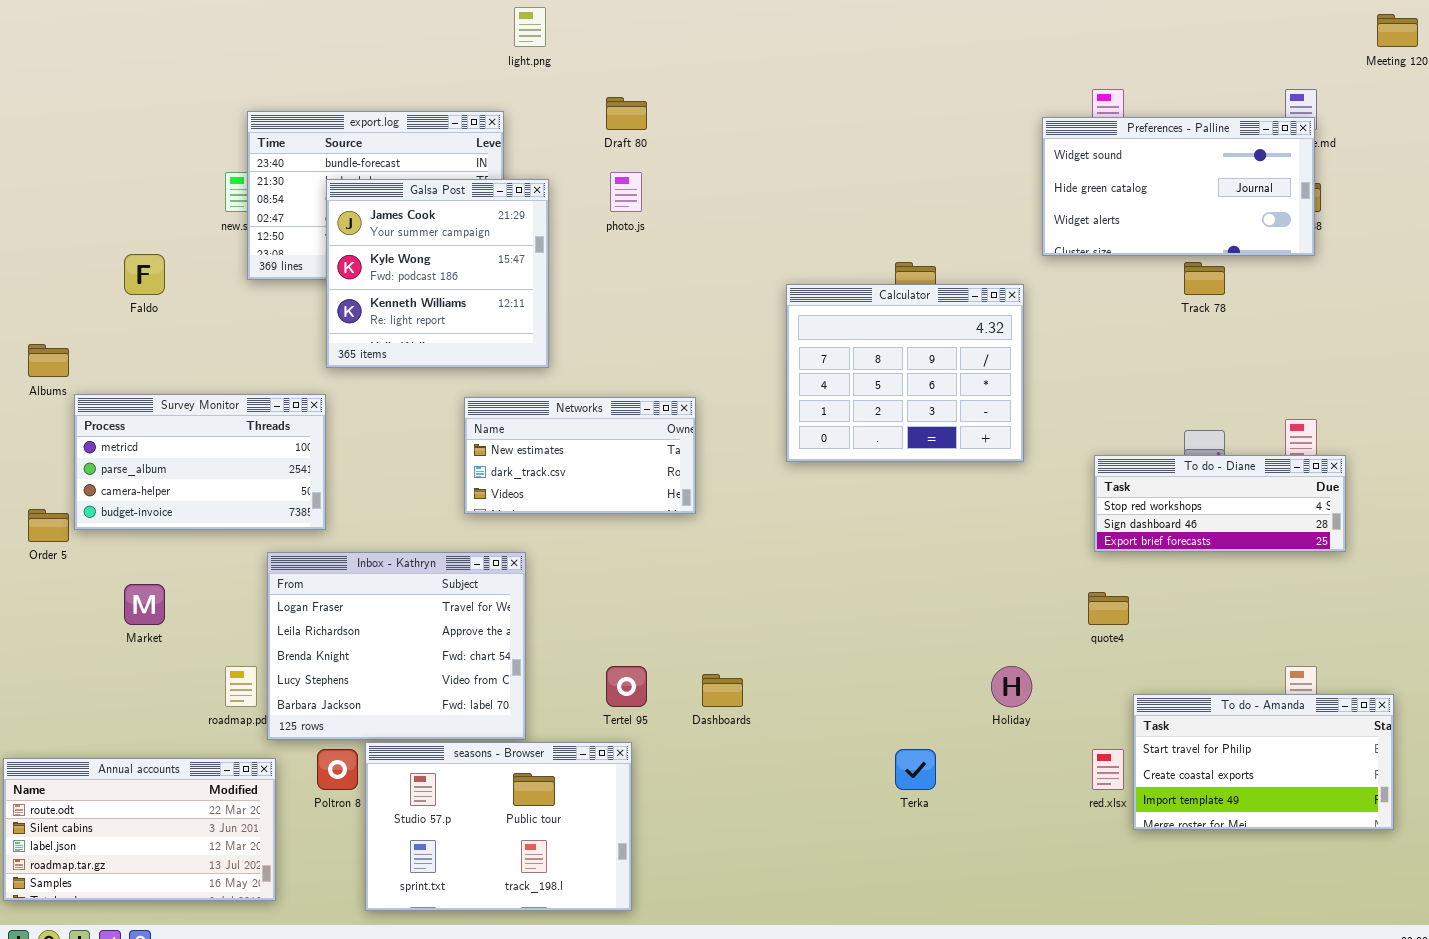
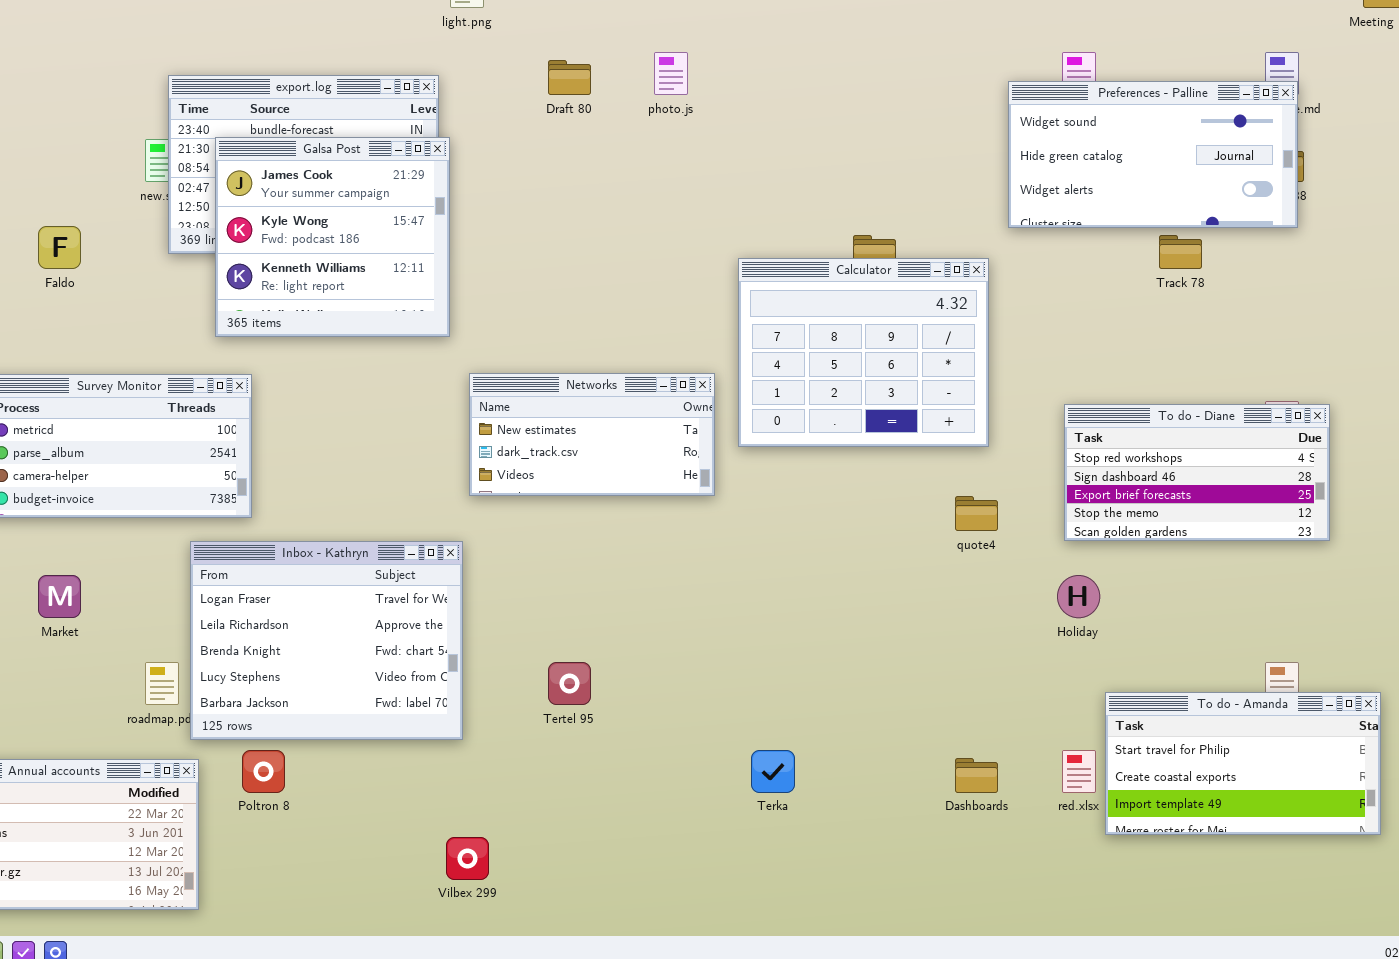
photo.js: [610,172,642,212] -> [654,52,688,95], moved
Galsa Post: [326,179,549,368] -> [215,137,450,337], moved
Networks: [464,397,696,514] -> [469,373,715,496], moved
To do - Diane: [1094,455,1346,552] -> [1064,404,1330,541], resized
quote4: [1088,592,1129,625] -> [955,496,998,531], moved
Holiday: [991,666,1032,707] -> [1057,575,1100,618], moved
Dashboards: [702,674,743,707] -> [955,758,998,793], moved
seasons - Browser: [365,742,632,911] -> none, closed
Terka: [895,749,936,790] -> [751,750,795,793], moved

